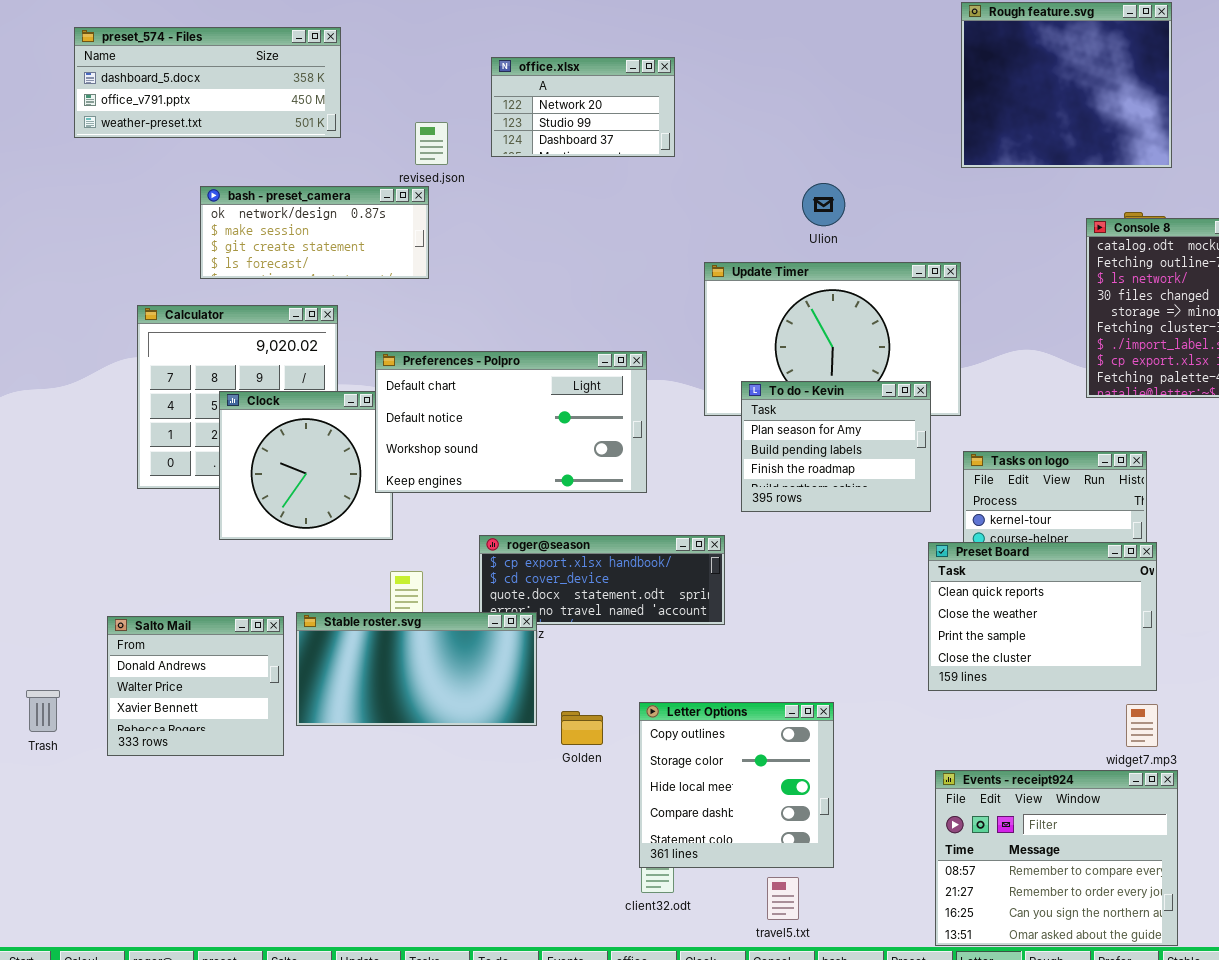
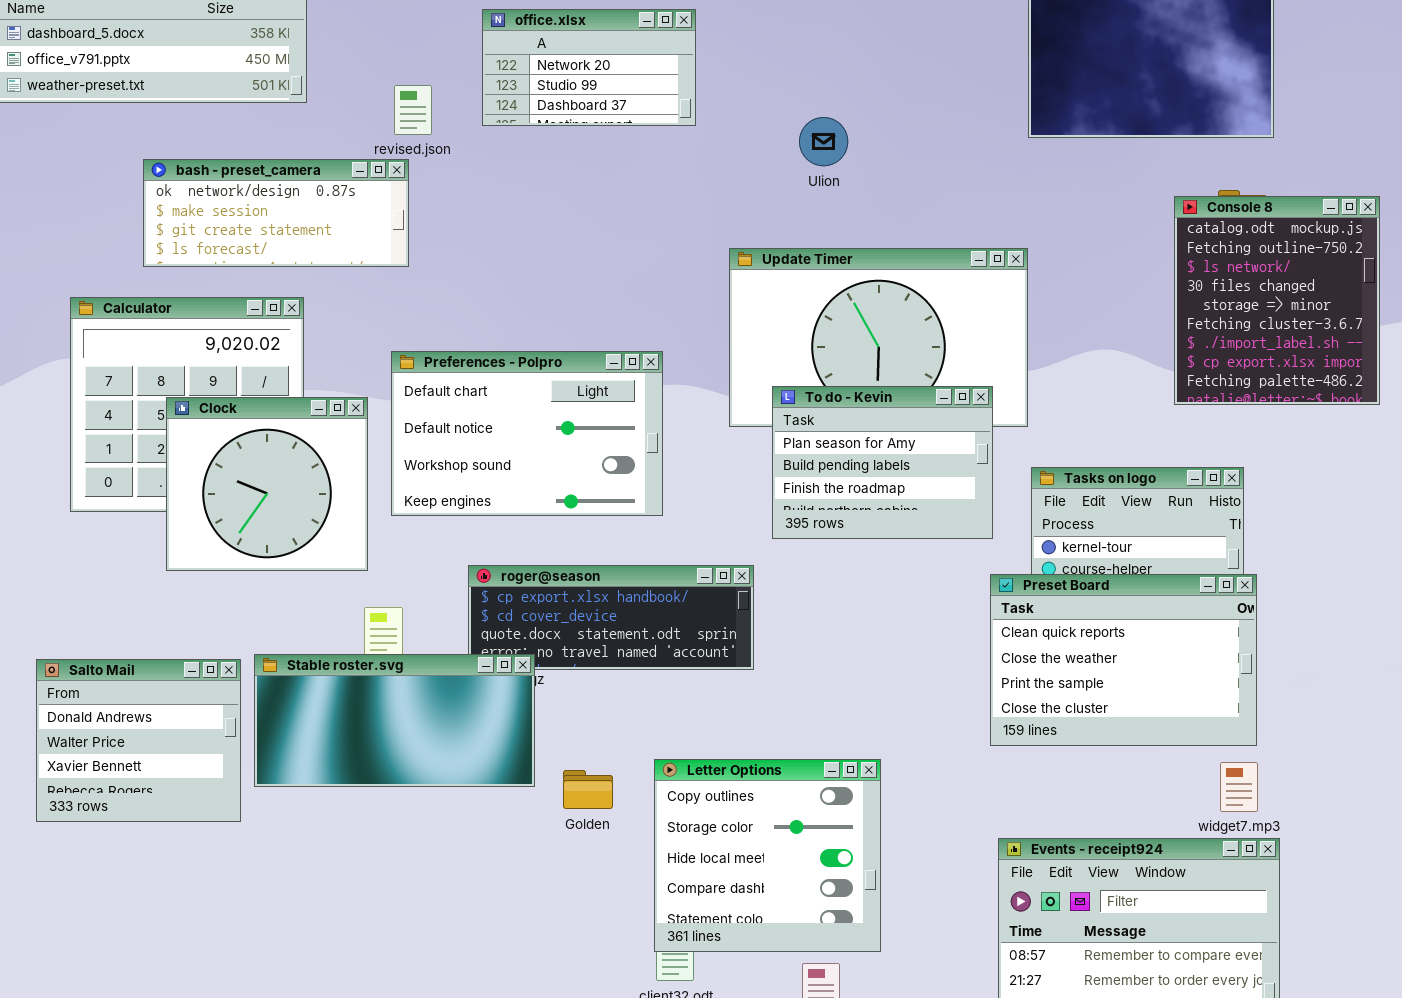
Ulion: [802,183,845,226] -> [799,117,848,166], moved
Preferences - Polpro: [375,351,647,493] -> [391,351,663,516], resized

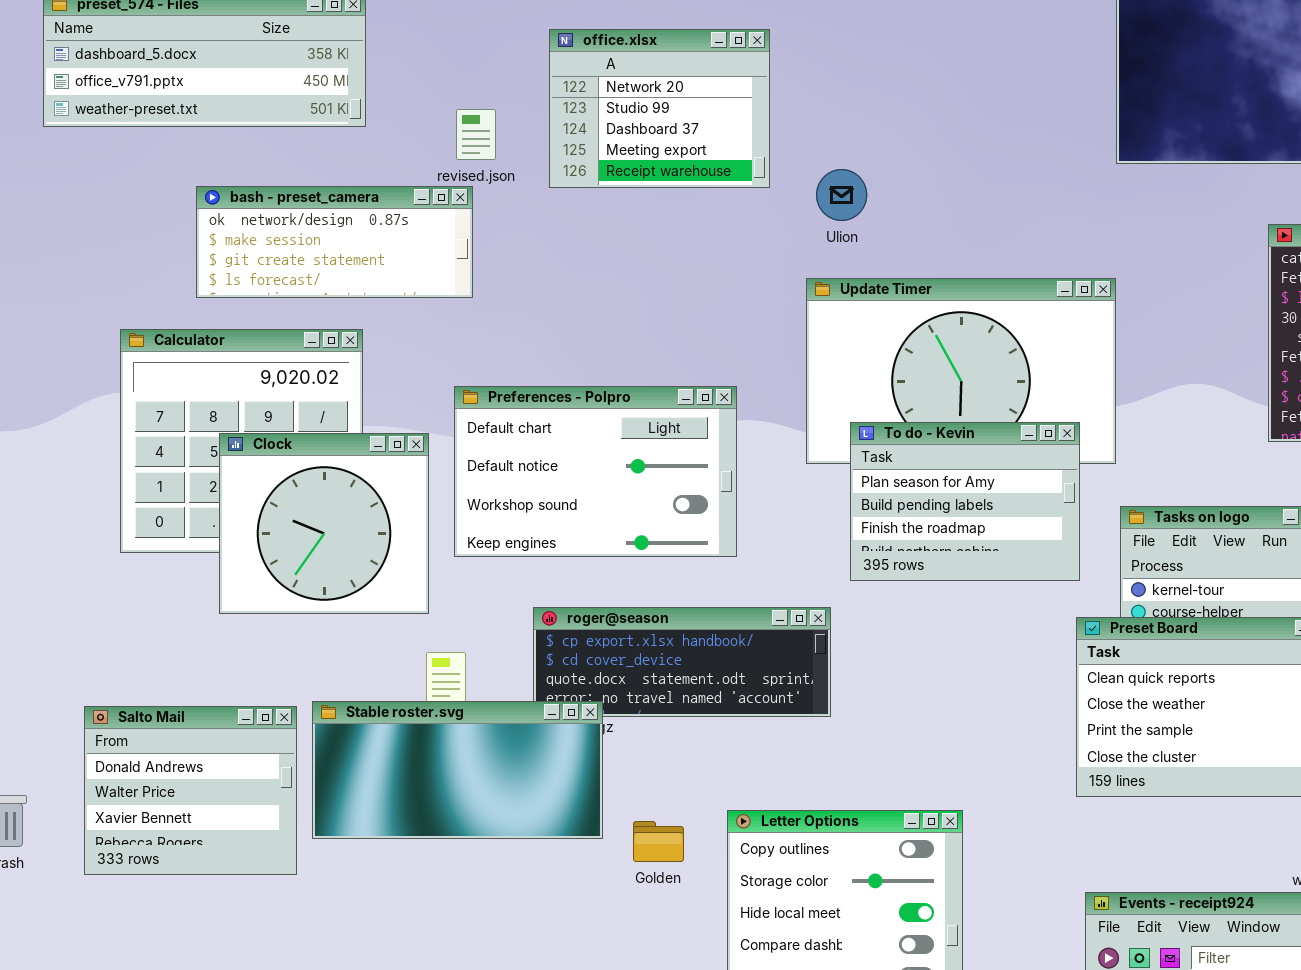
office.xlsx: [482,9,696,126] -> [549,29,770,188], resized
Ulion: [799,117,848,166] -> [816,169,867,221], moved

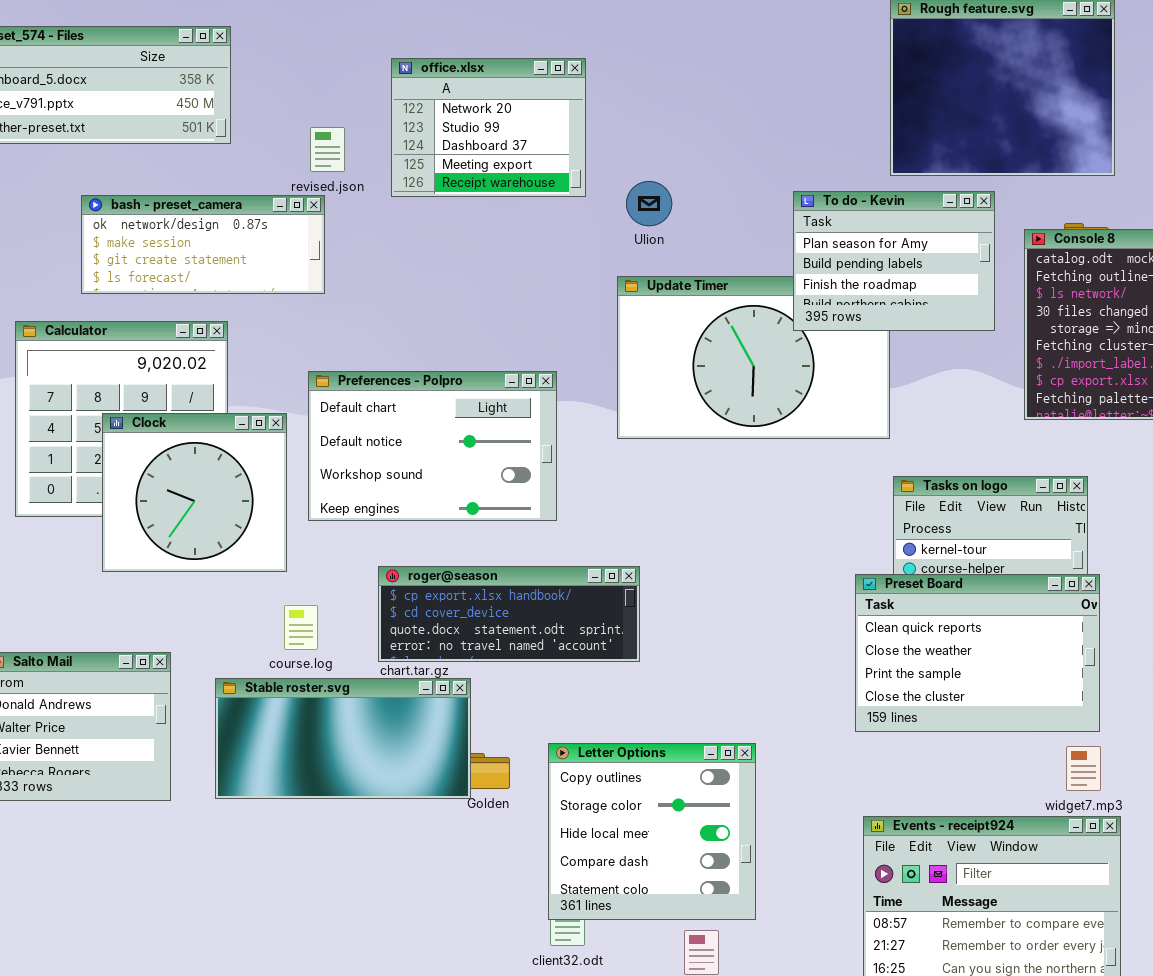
To do - Kevin: [850,422,1080,581] -> [793,191,995,331], moved
Stable roster.svg: [312,701,603,839] -> [215,678,471,799], moved

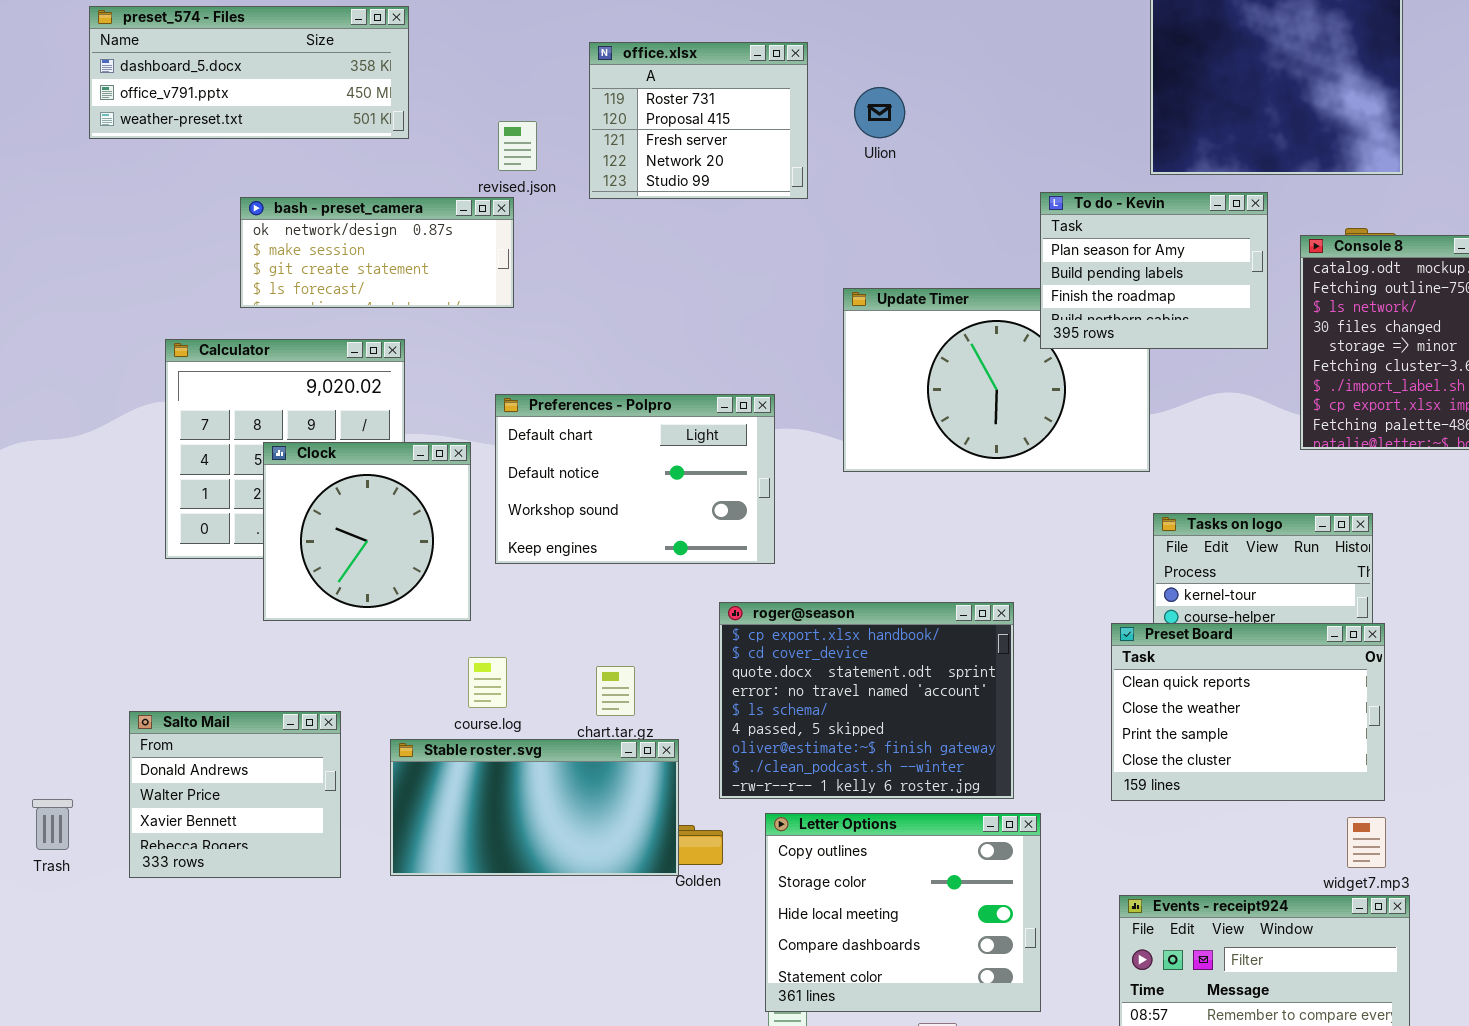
office.xlsx: [391,58,586,197] -> [589,42,808,199], scrolled up 3 rows
Ulion: [626,181,672,226] -> [854,87,905,138], moved
roger@season: [378,566,640,662] -> [719,602,1014,799], moved, resized
Letter Options: [548,743,756,920] -> [765,813,1041,1012], resized

